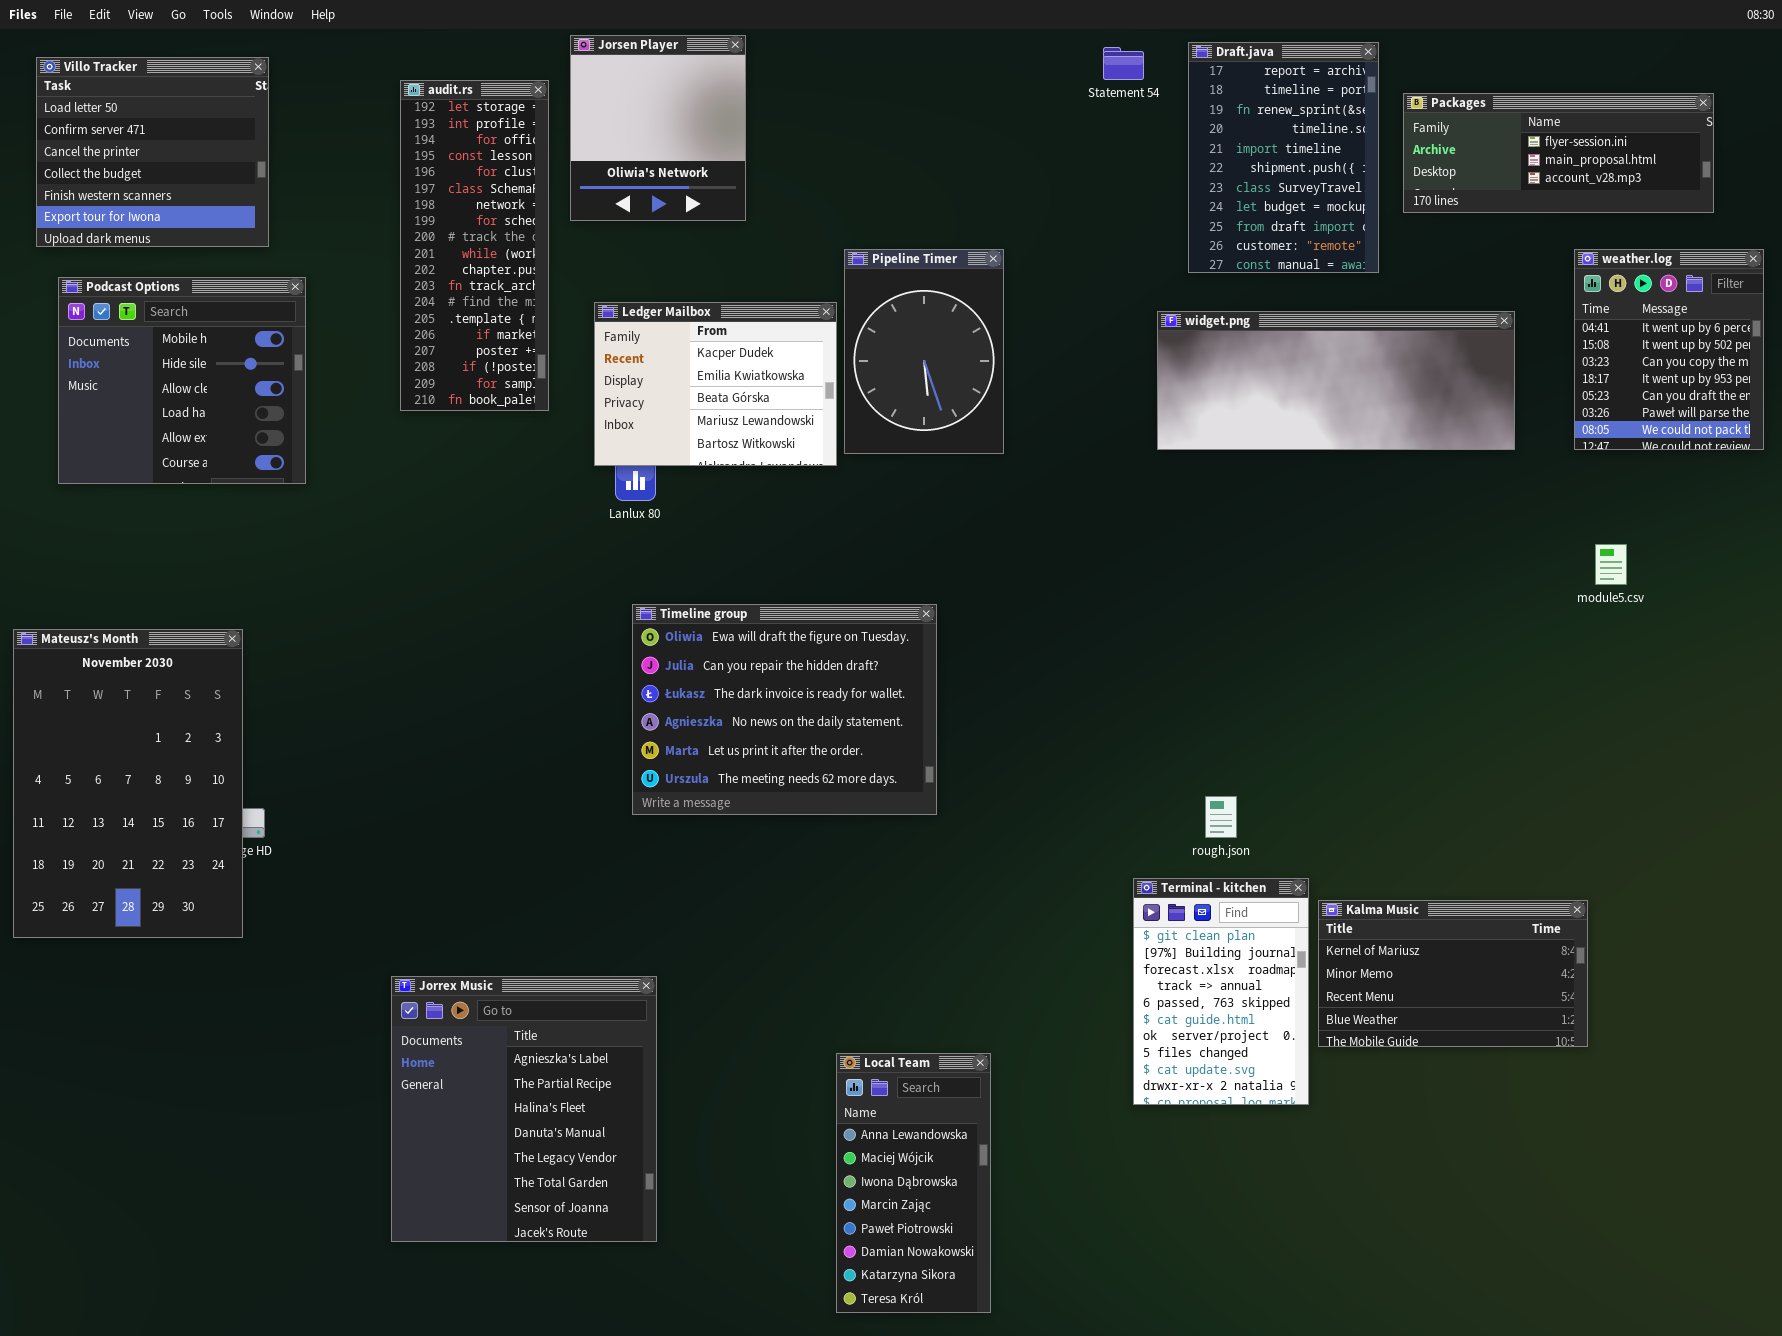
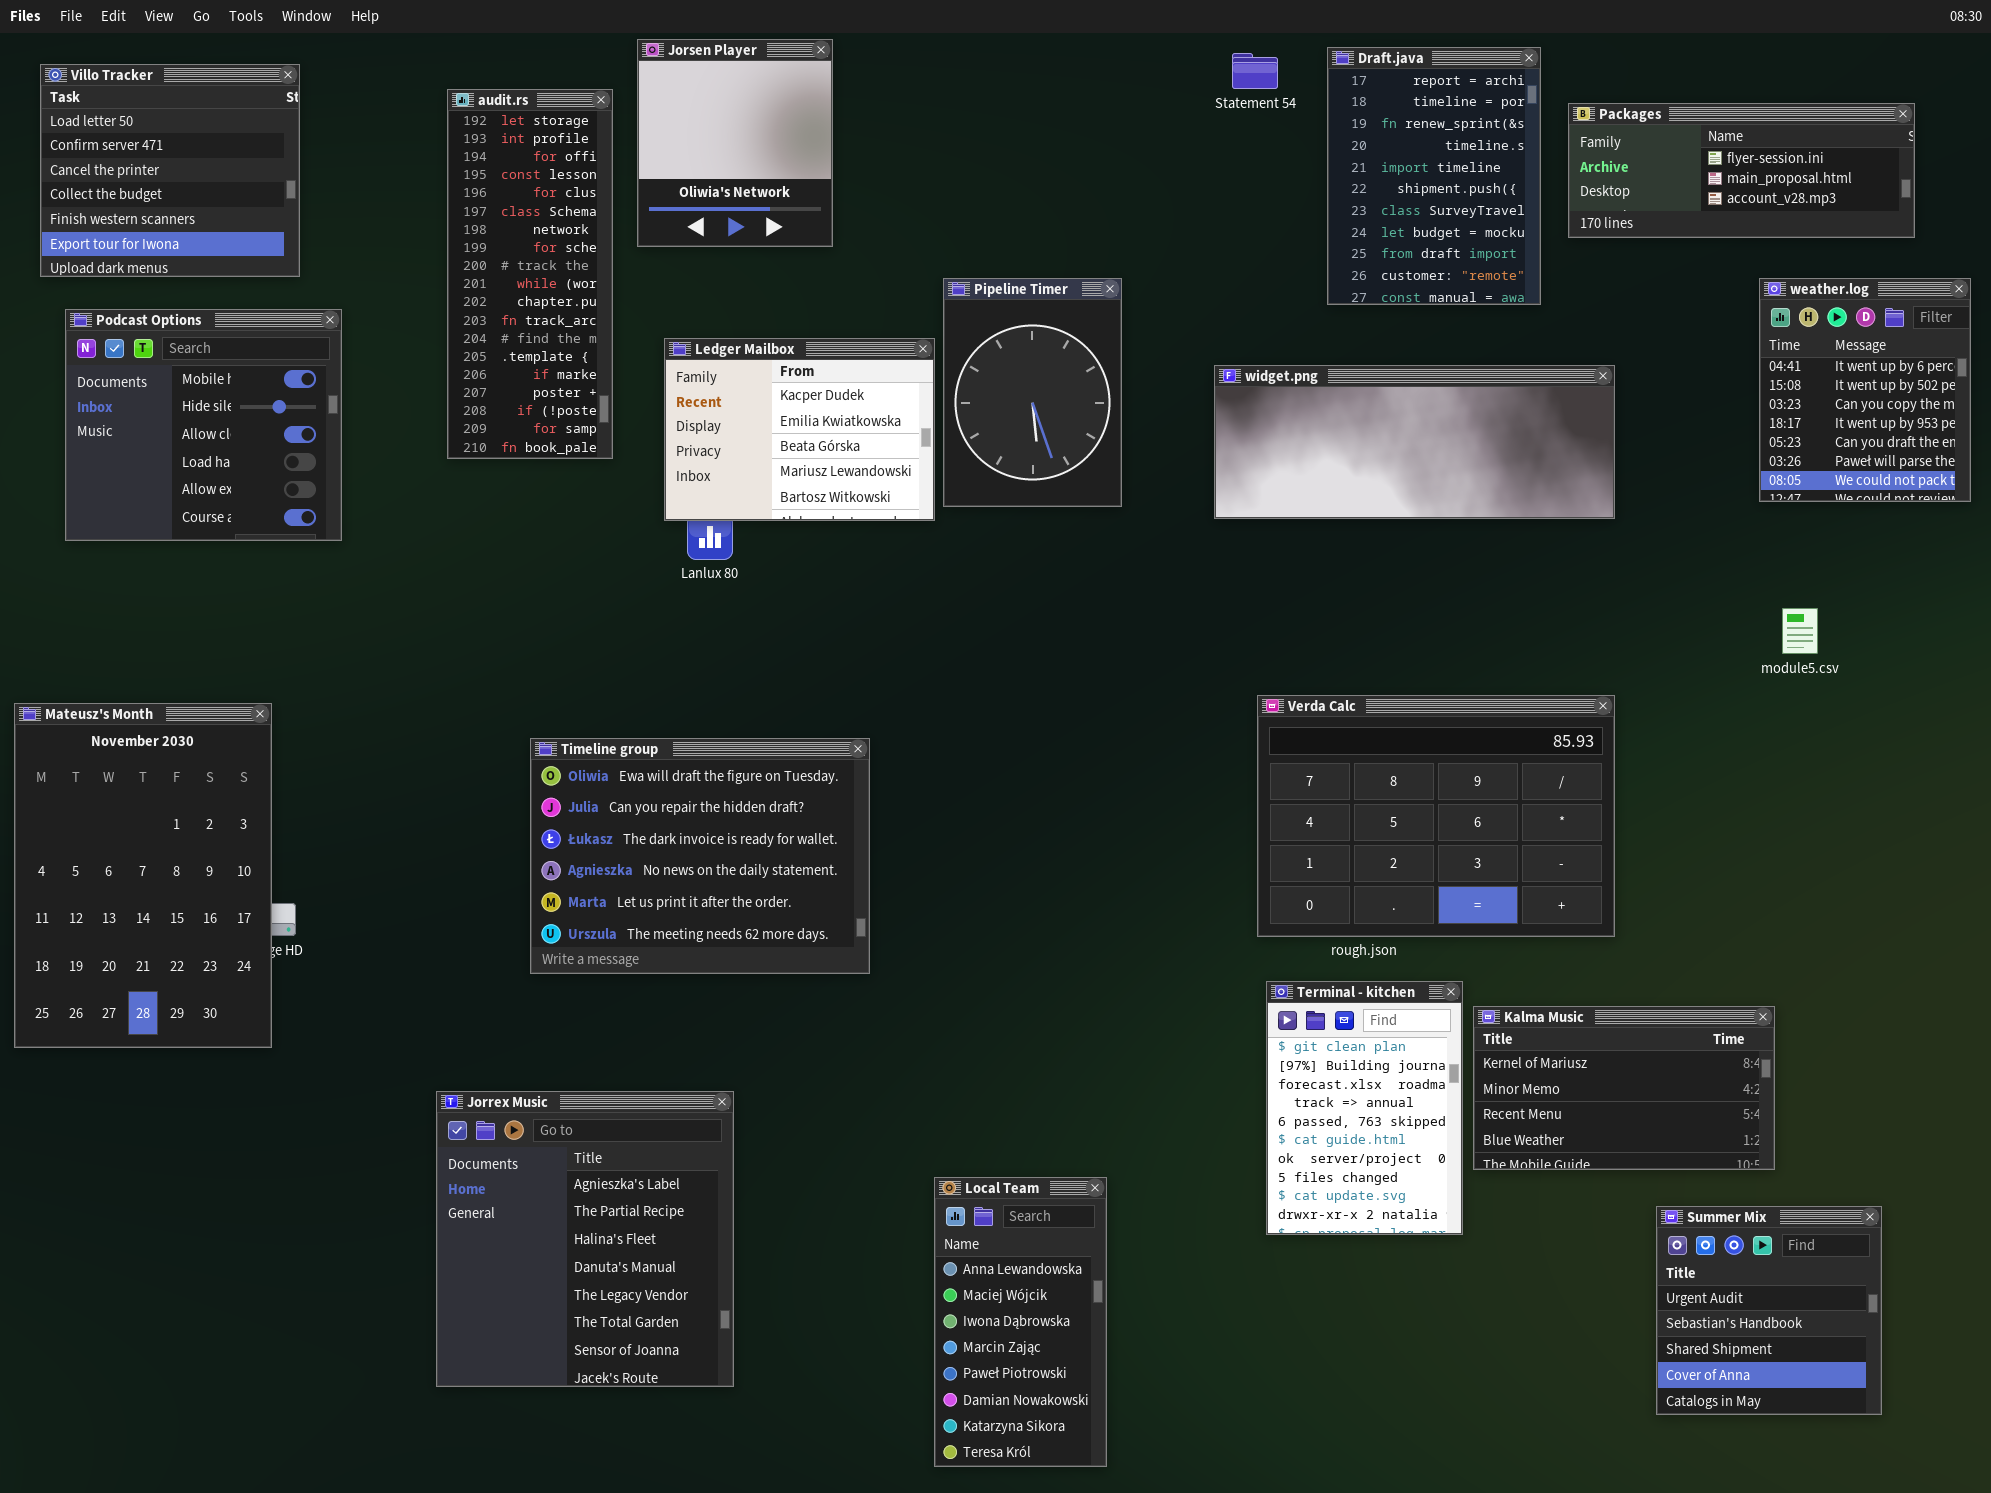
widget.png: [1157,311,1515,450] -> [1214,365,1615,519], moved
Timeline group: [632,604,937,815] -> [530,738,870,974], moved
Verda Calc: none -> [1257,695,1615,937], opened
Summer Mix: none -> [1656,1206,1882,1415], opened

